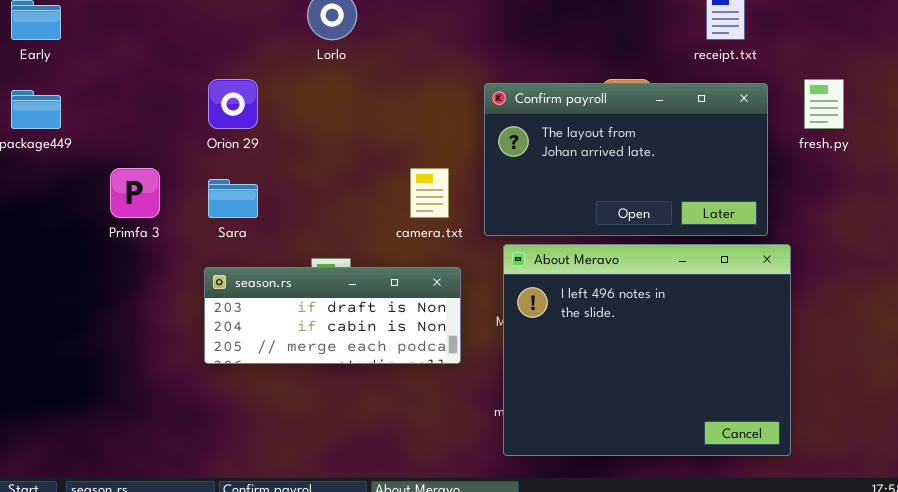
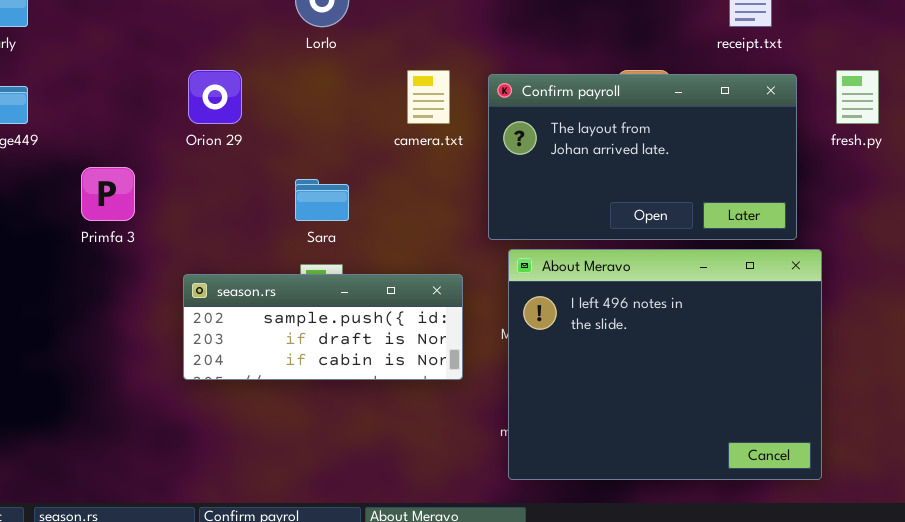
camera.txt: [410,168,449,218] -> [407,70,450,124], moved
Sara: [208,179,258,218] -> [295,179,349,221], moved
season.rs: [204,267,461,364] -> [183,274,463,380], scrolled up 1 row

